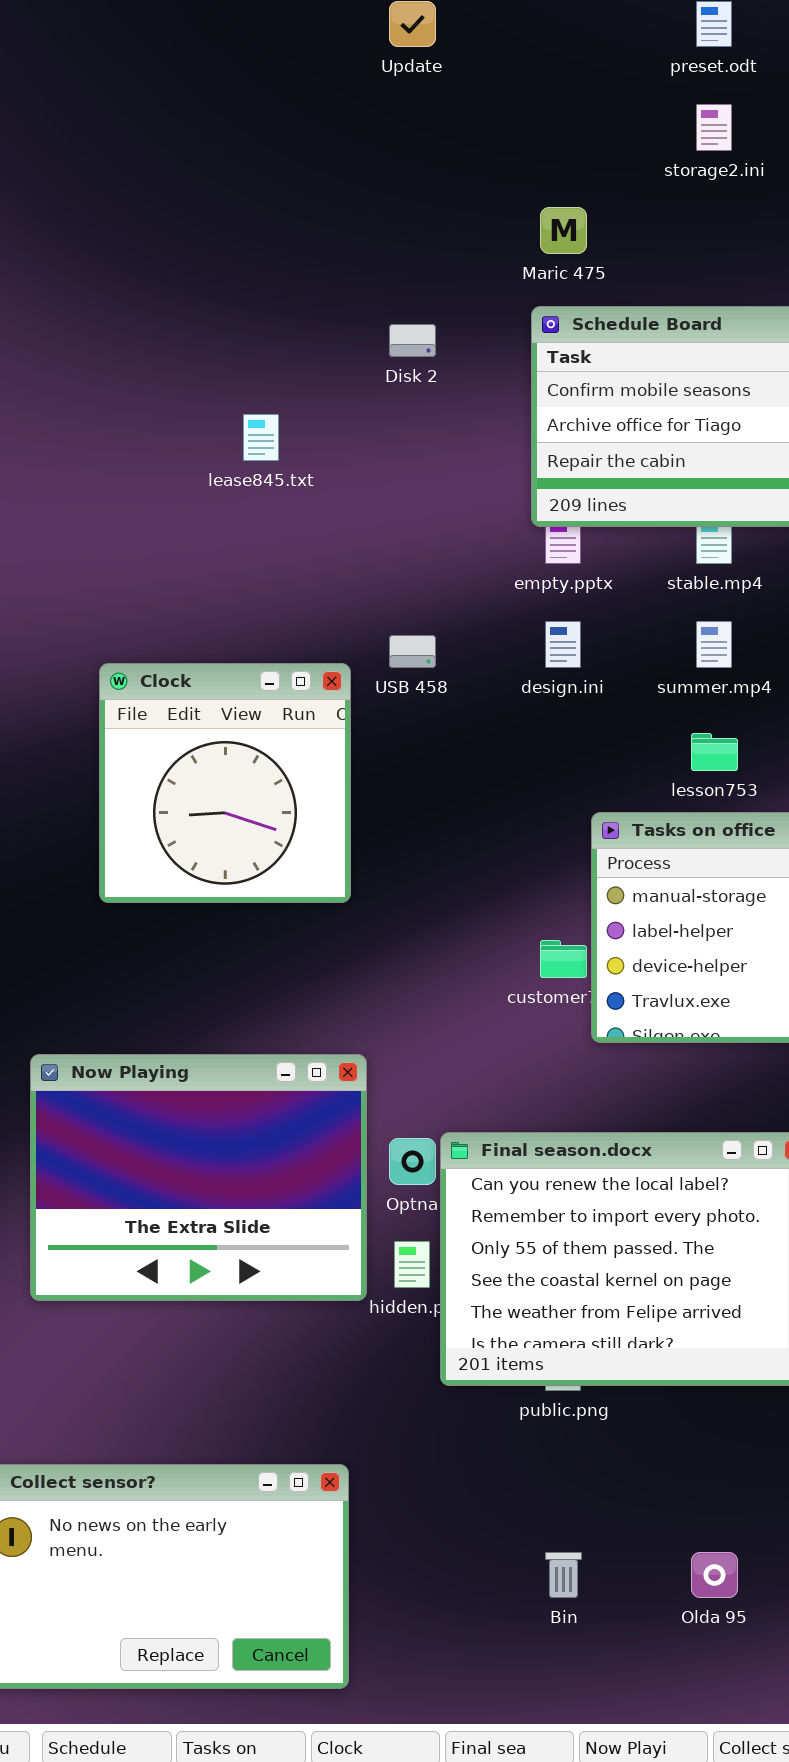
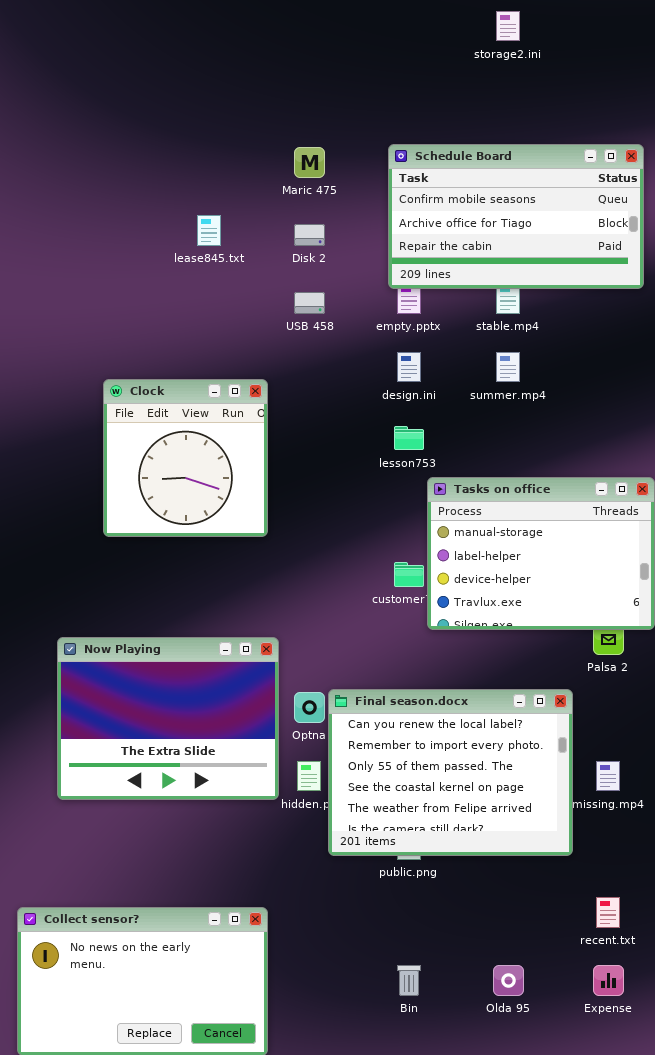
Maric 475: [540,207,587,254] -> [294,147,325,178], moved
Disk 2: [389,324,436,357] -> [294,224,325,246], moved
USB 458: [389,635,436,668] -> [294,292,325,314], moved
lesson753: [691,733,738,771] -> [394,426,424,450], moved

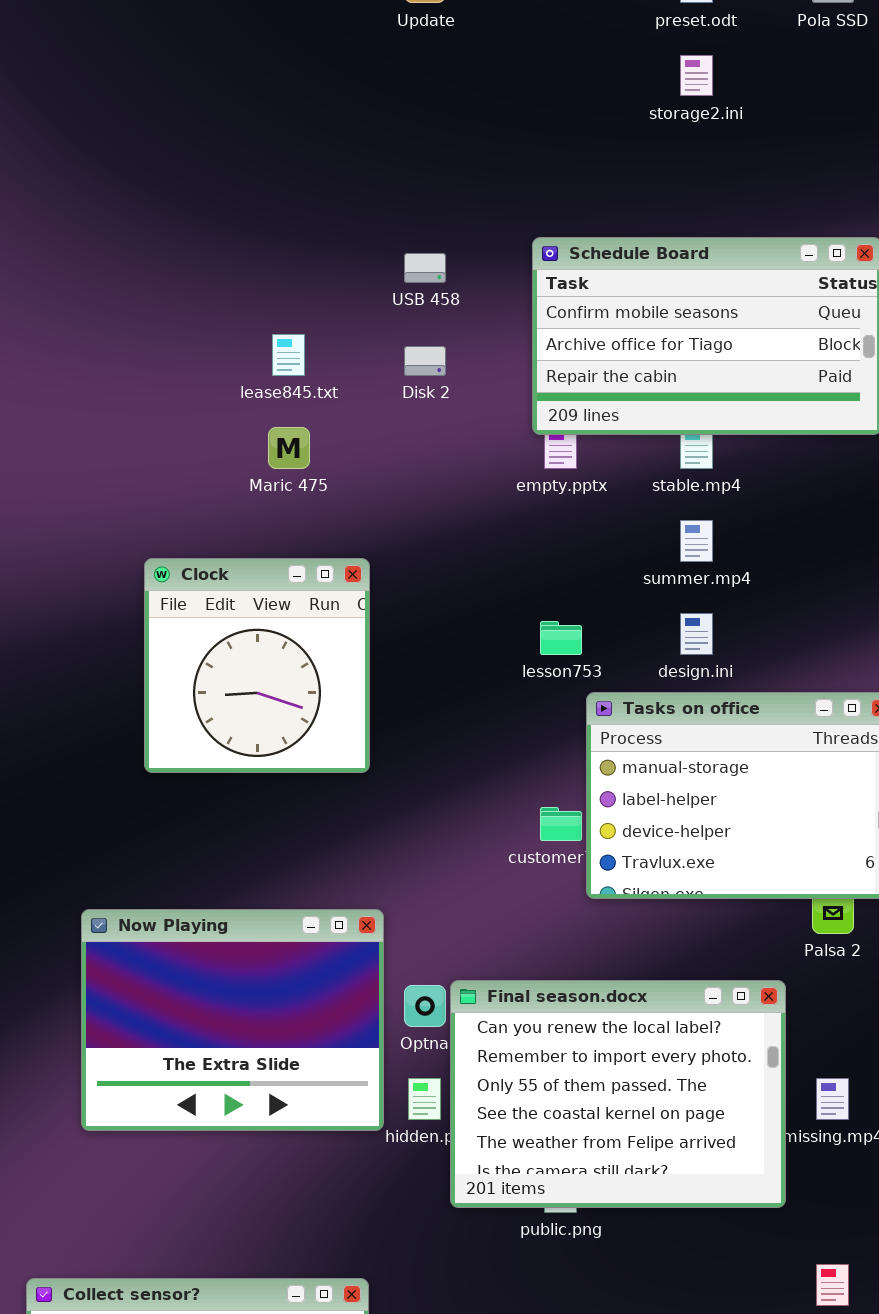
Maric 475: [294,147,325,178] -> [268,427,310,469], moved
USB 458: [294,292,325,314] -> [404,253,446,283], moved
design.ini: [397,352,421,382] -> [680,613,713,655], moved

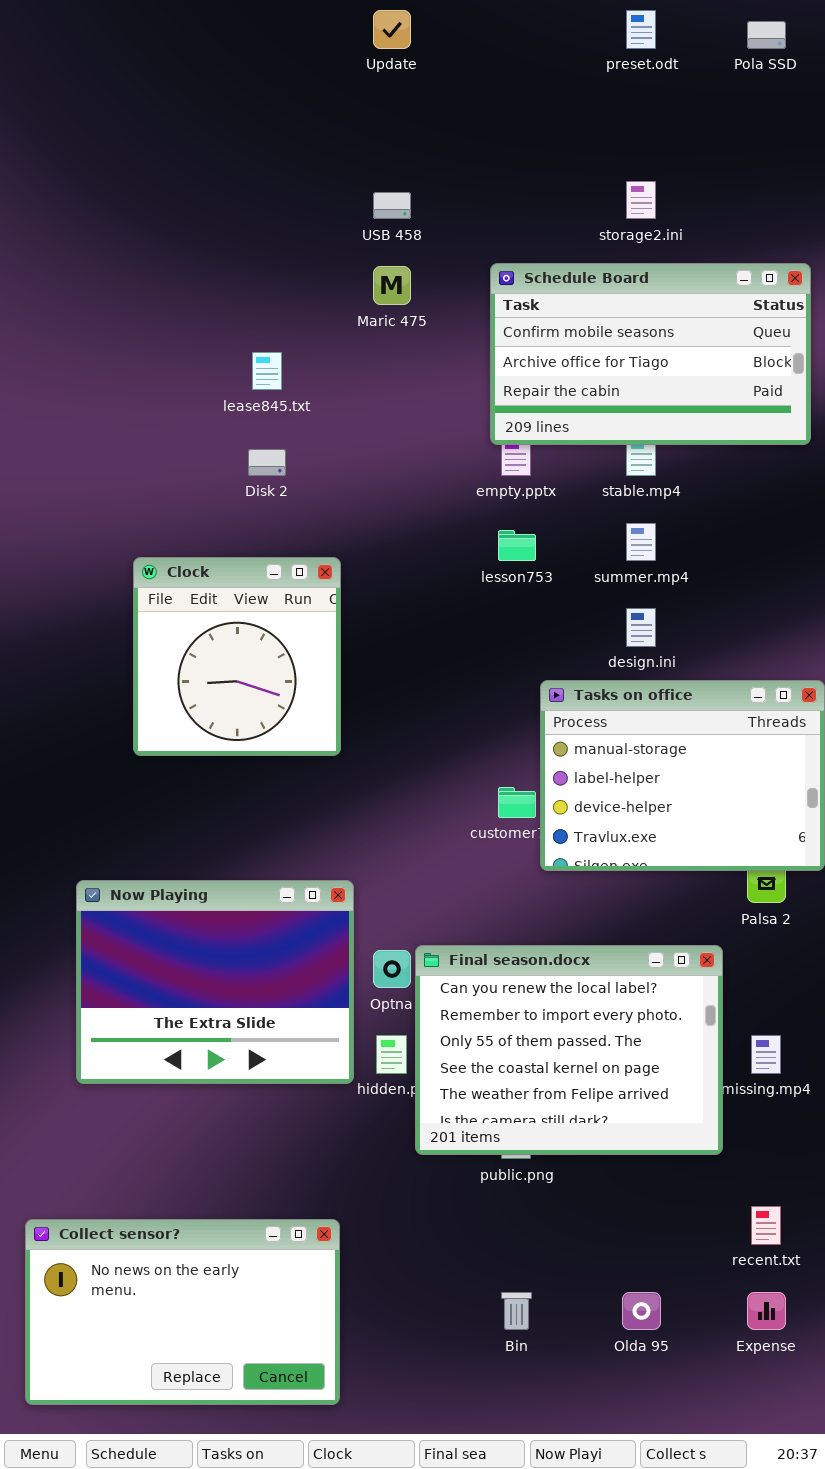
storage2.ini: [680,55,713,96] -> [626,181,656,219], moved
USB 458: [404,253,446,283] -> [373,192,411,219], moved
Disk 2: [404,346,446,376] -> [248,449,286,476], moved
Maric 475: [268,427,310,469] -> [373,266,411,305], moved
lesson753: [540,621,582,655] -> [498,530,536,561], moved

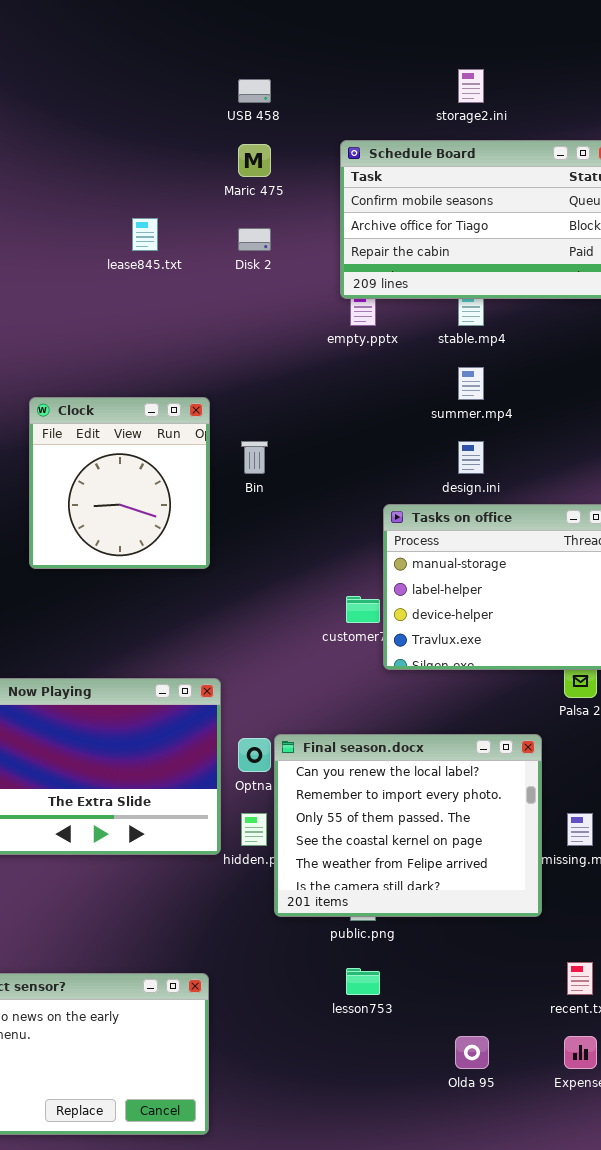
Disk 2: [248,449,286,476] -> [238,228,271,251], moved
lesson753: [498,530,536,561] -> [346,968,380,995], moved
Bin: [501,1292,532,1330] -> [241,441,268,474], moved

